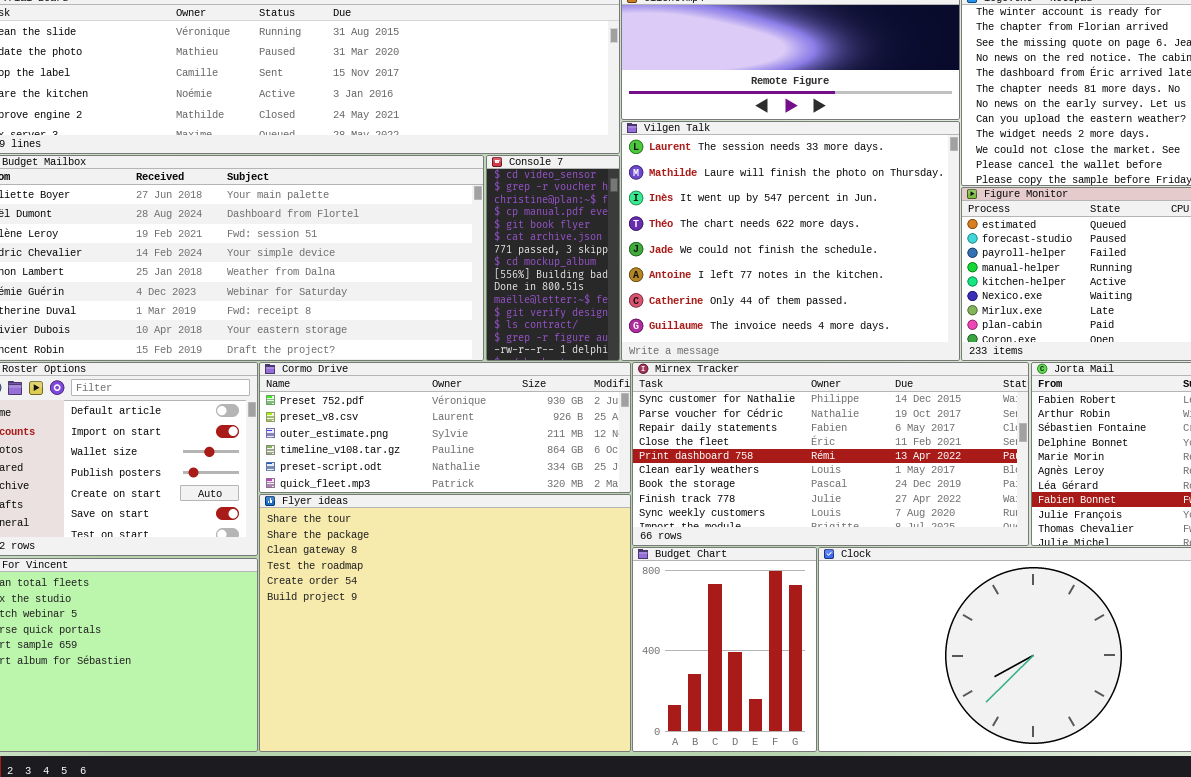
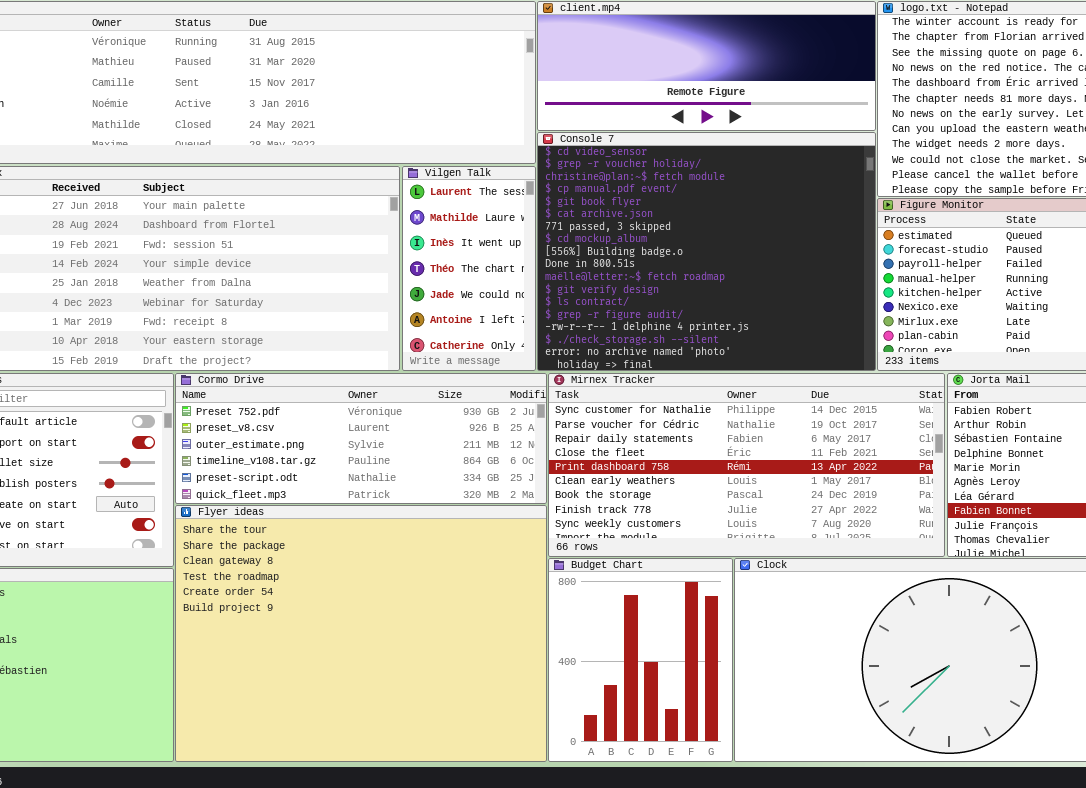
Vilgen Talk: [621,121,960,361] -> [402,166,536,371], moved, resized
Console 7: [486,155,620,361] -> [537,132,876,371], moved, resized

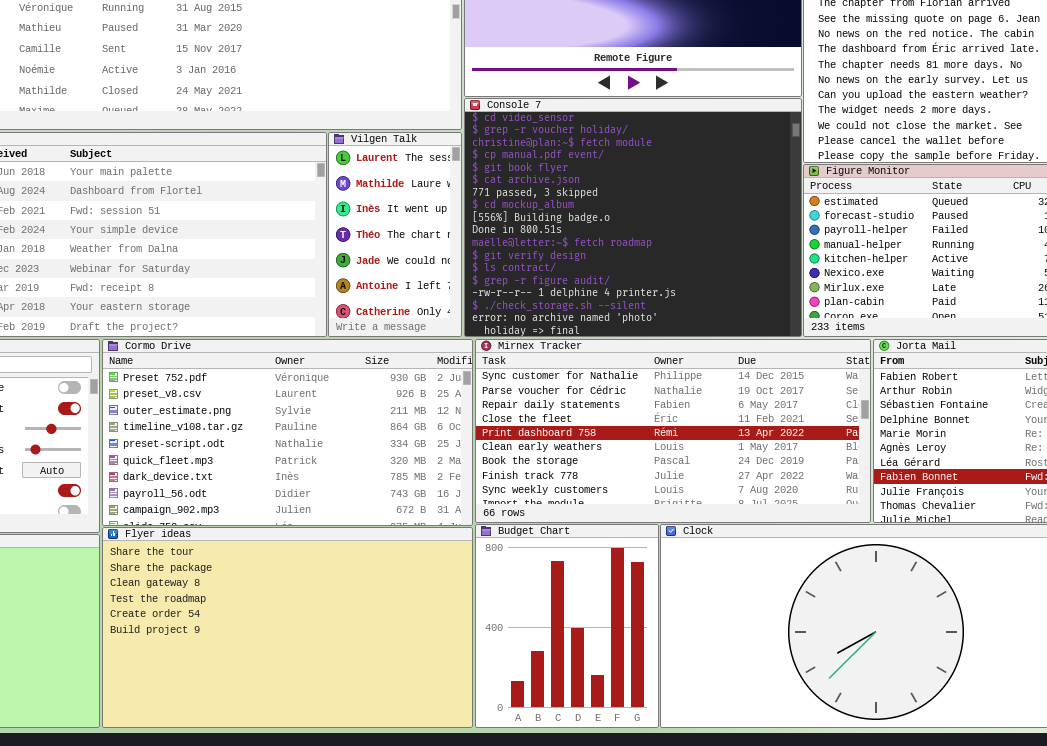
Cormo Drive: [175,373,547,504] -> [102,339,473,526], resized
Flyer ideas: [175,505,547,762] -> [102,527,473,728], resized

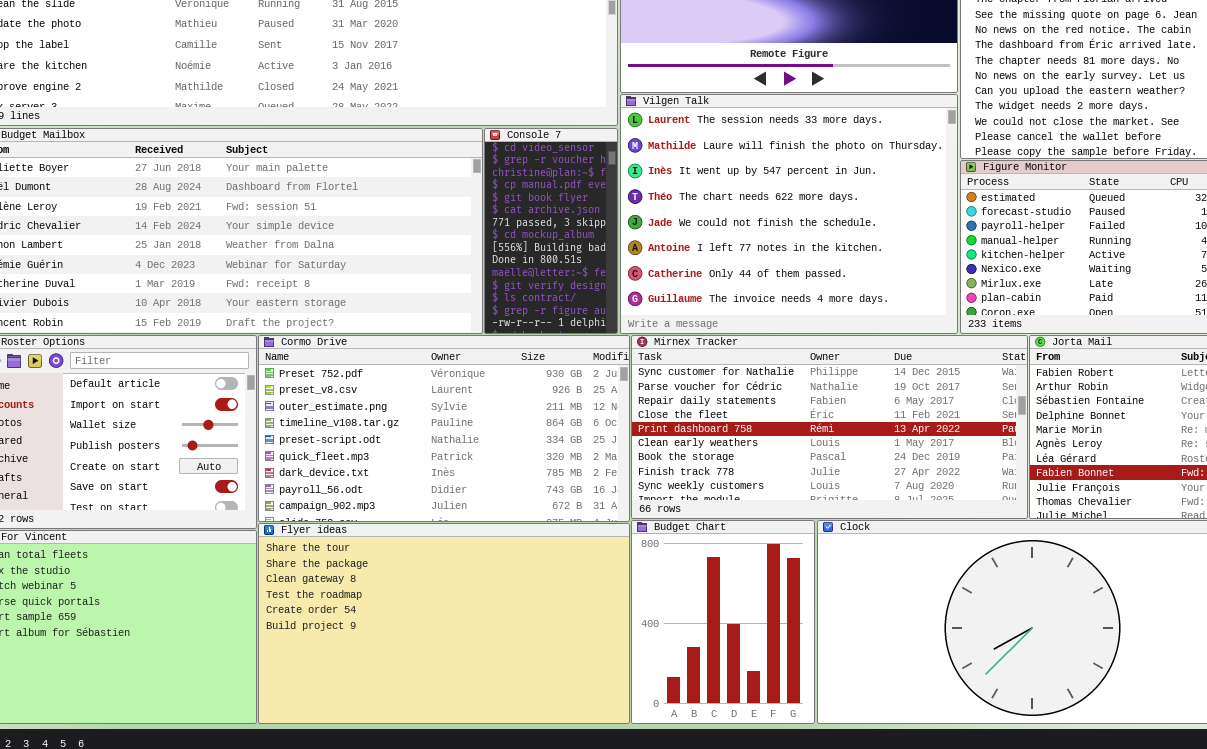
Console 7: [464,98,802,337] -> [484,128,618,334], moved, resized
Vilgen Talk: [328,132,462,337] -> [620,94,958,334], moved, resized

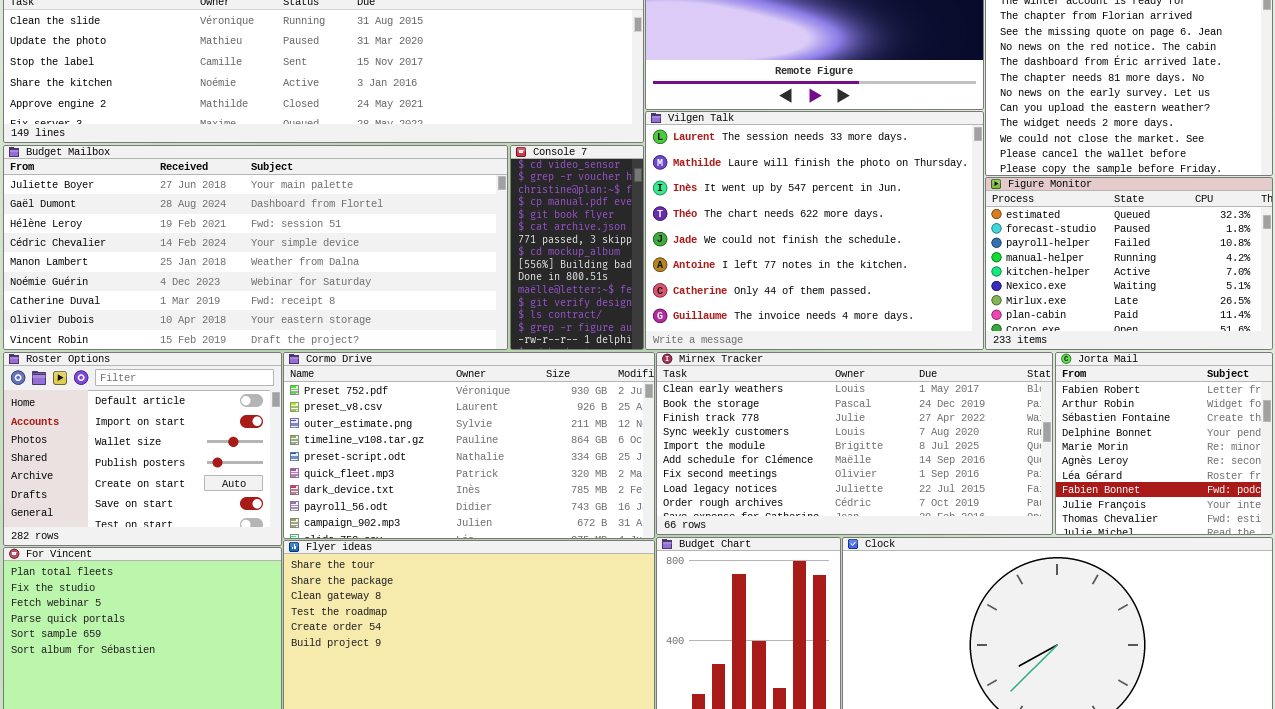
Mirnex Tracker: [631,335,1028,519] -> [656,352,1053,535], scrolled down 5 rows

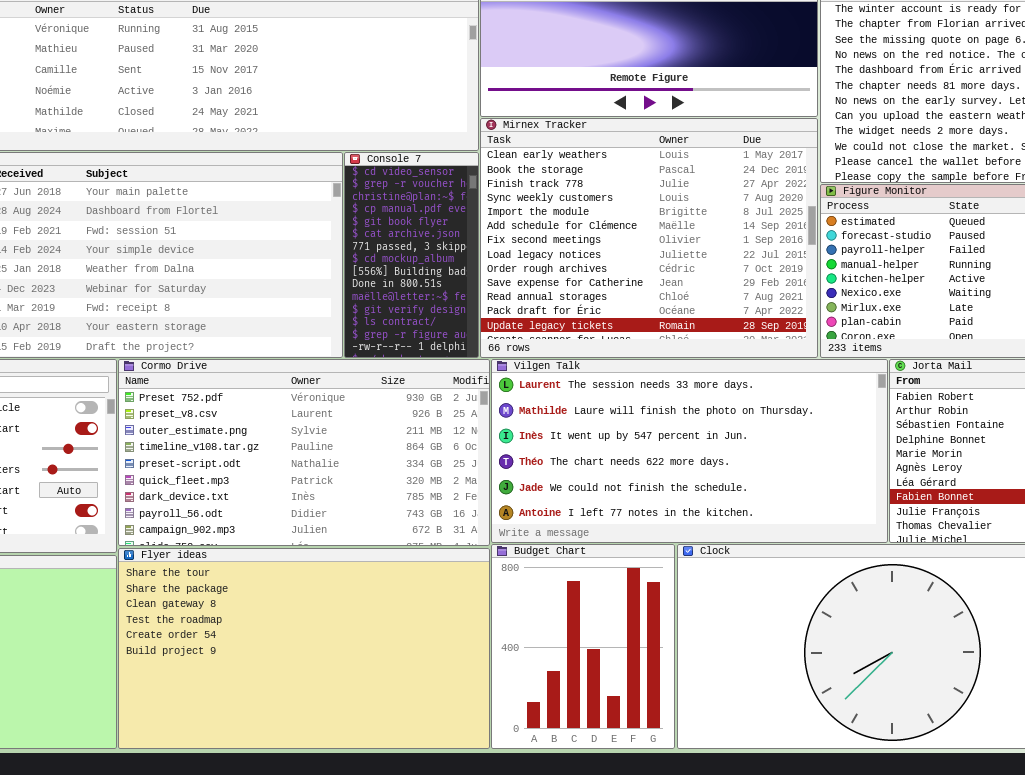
Vilgen Talk: [645,111,984,350] -> [491,359,888,543], moved, resized
Mirnex Tracker: [656,352,1053,535] -> [480,118,818,358], moved, resized

